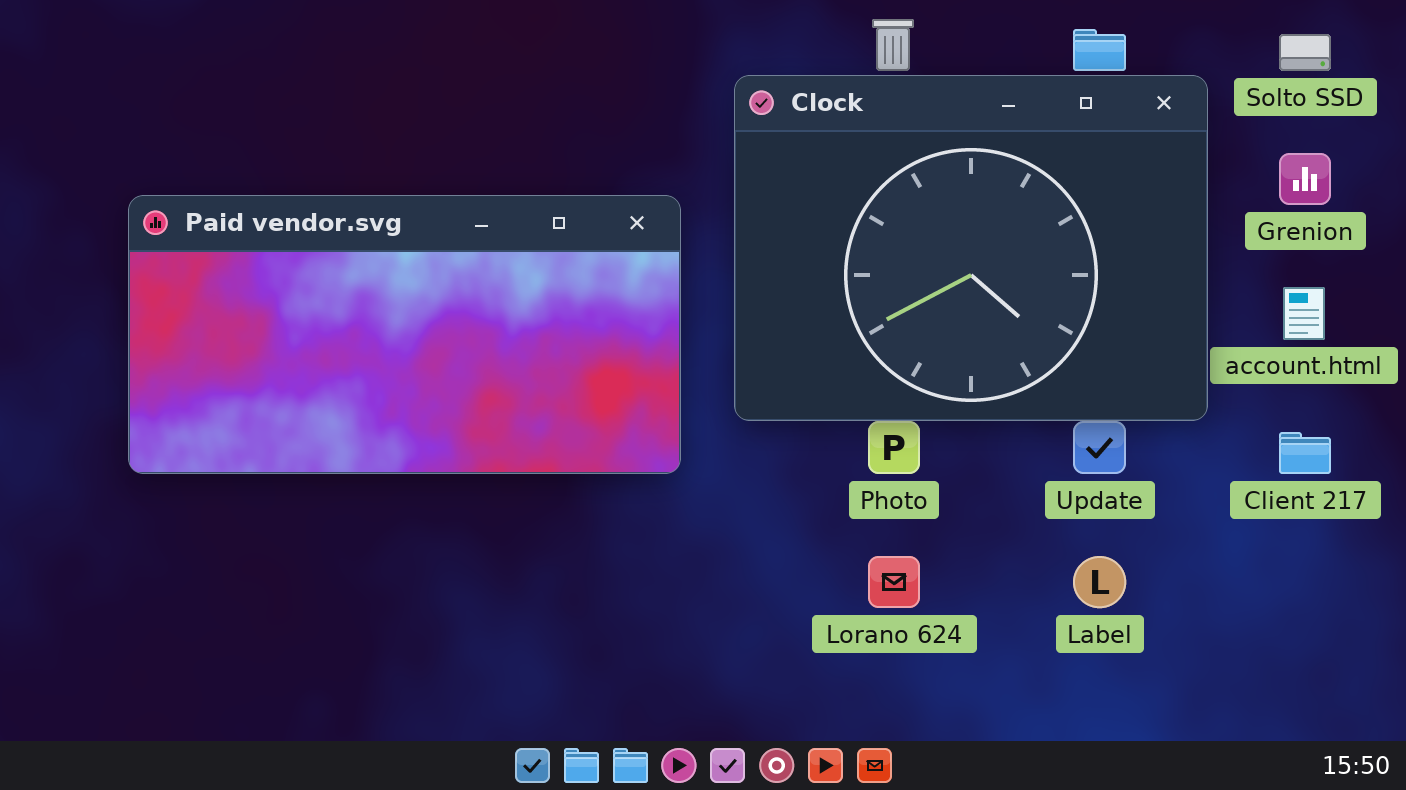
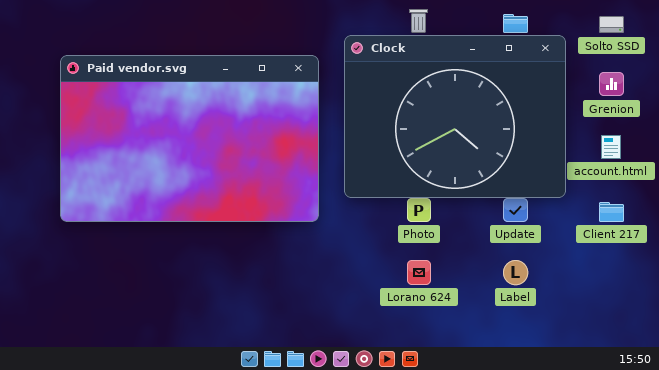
Paid vendor.svg: [128,195,681,474] -> [60,55,319,222], resized

